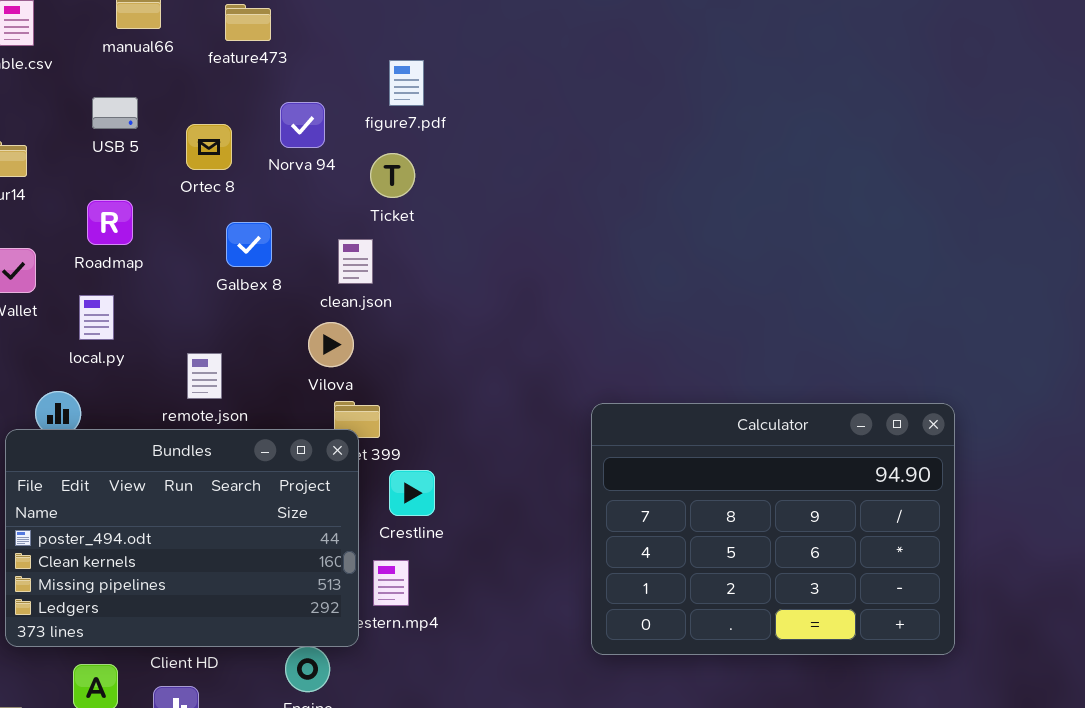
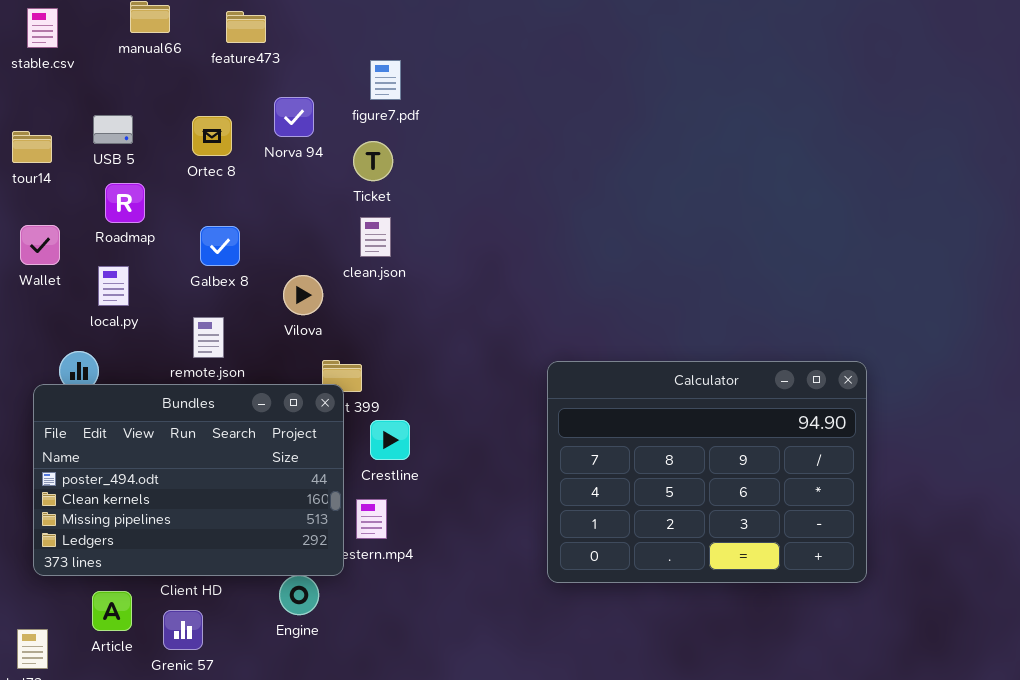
USB 5: [92,97,138,129] -> [93,115,133,144], moved
Galbex 8: [226,222,272,267] -> [200,226,240,266], moved
clean.json: [338,239,373,284] -> [360,217,391,257], moved
Vilova: [308,322,354,367] -> [283,275,323,315], moved

